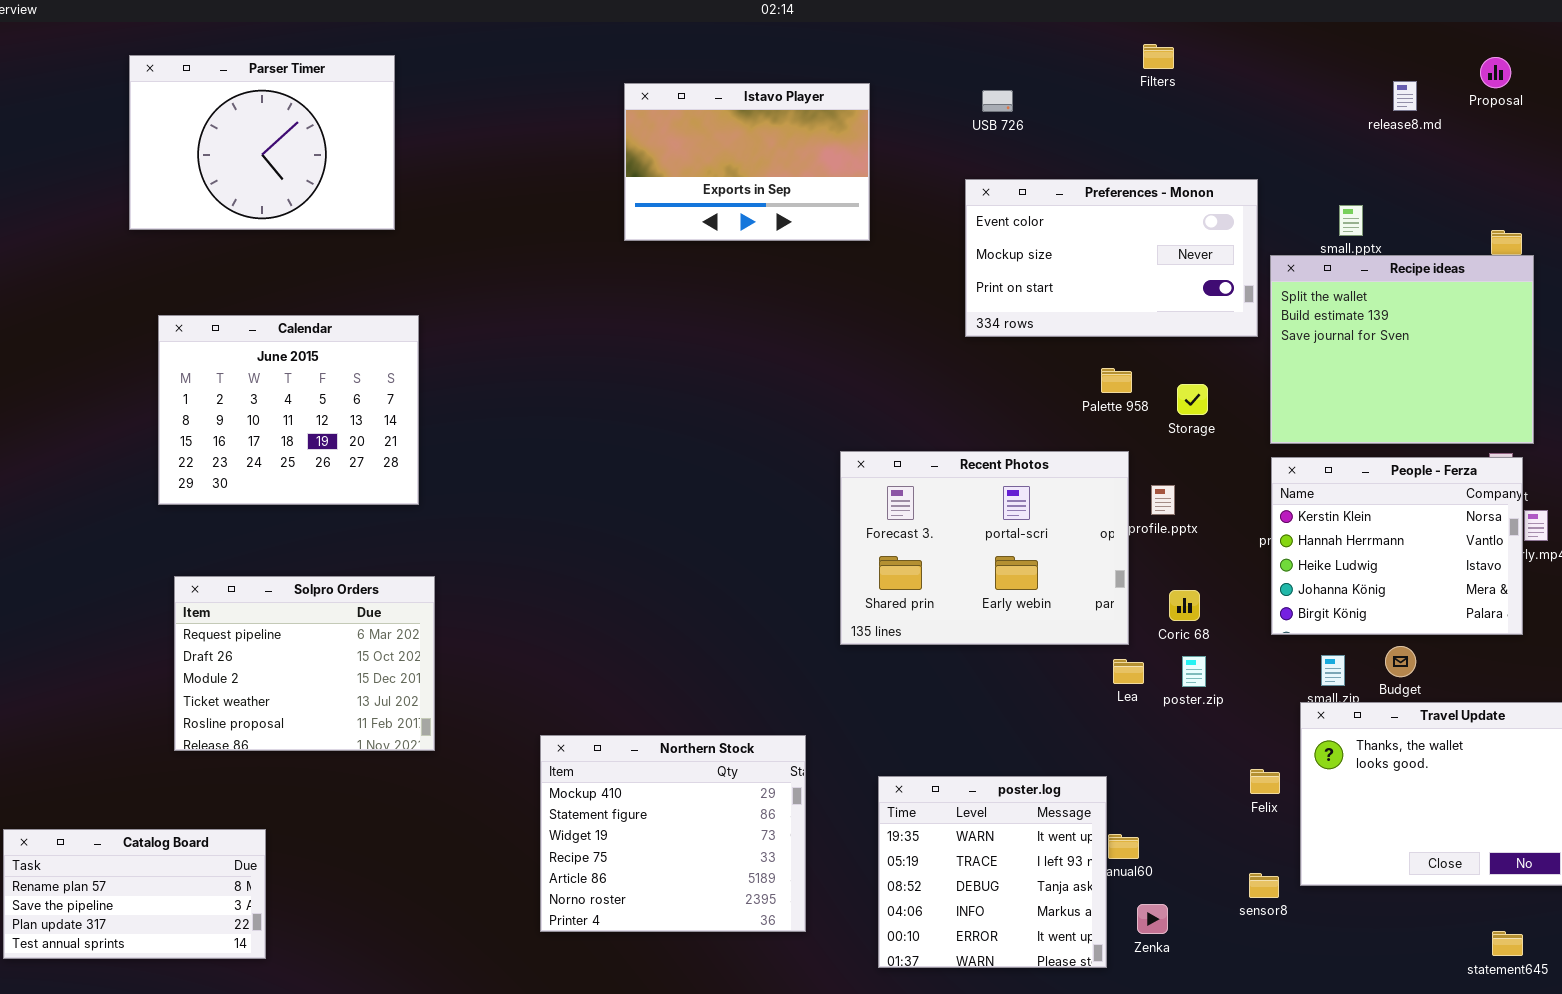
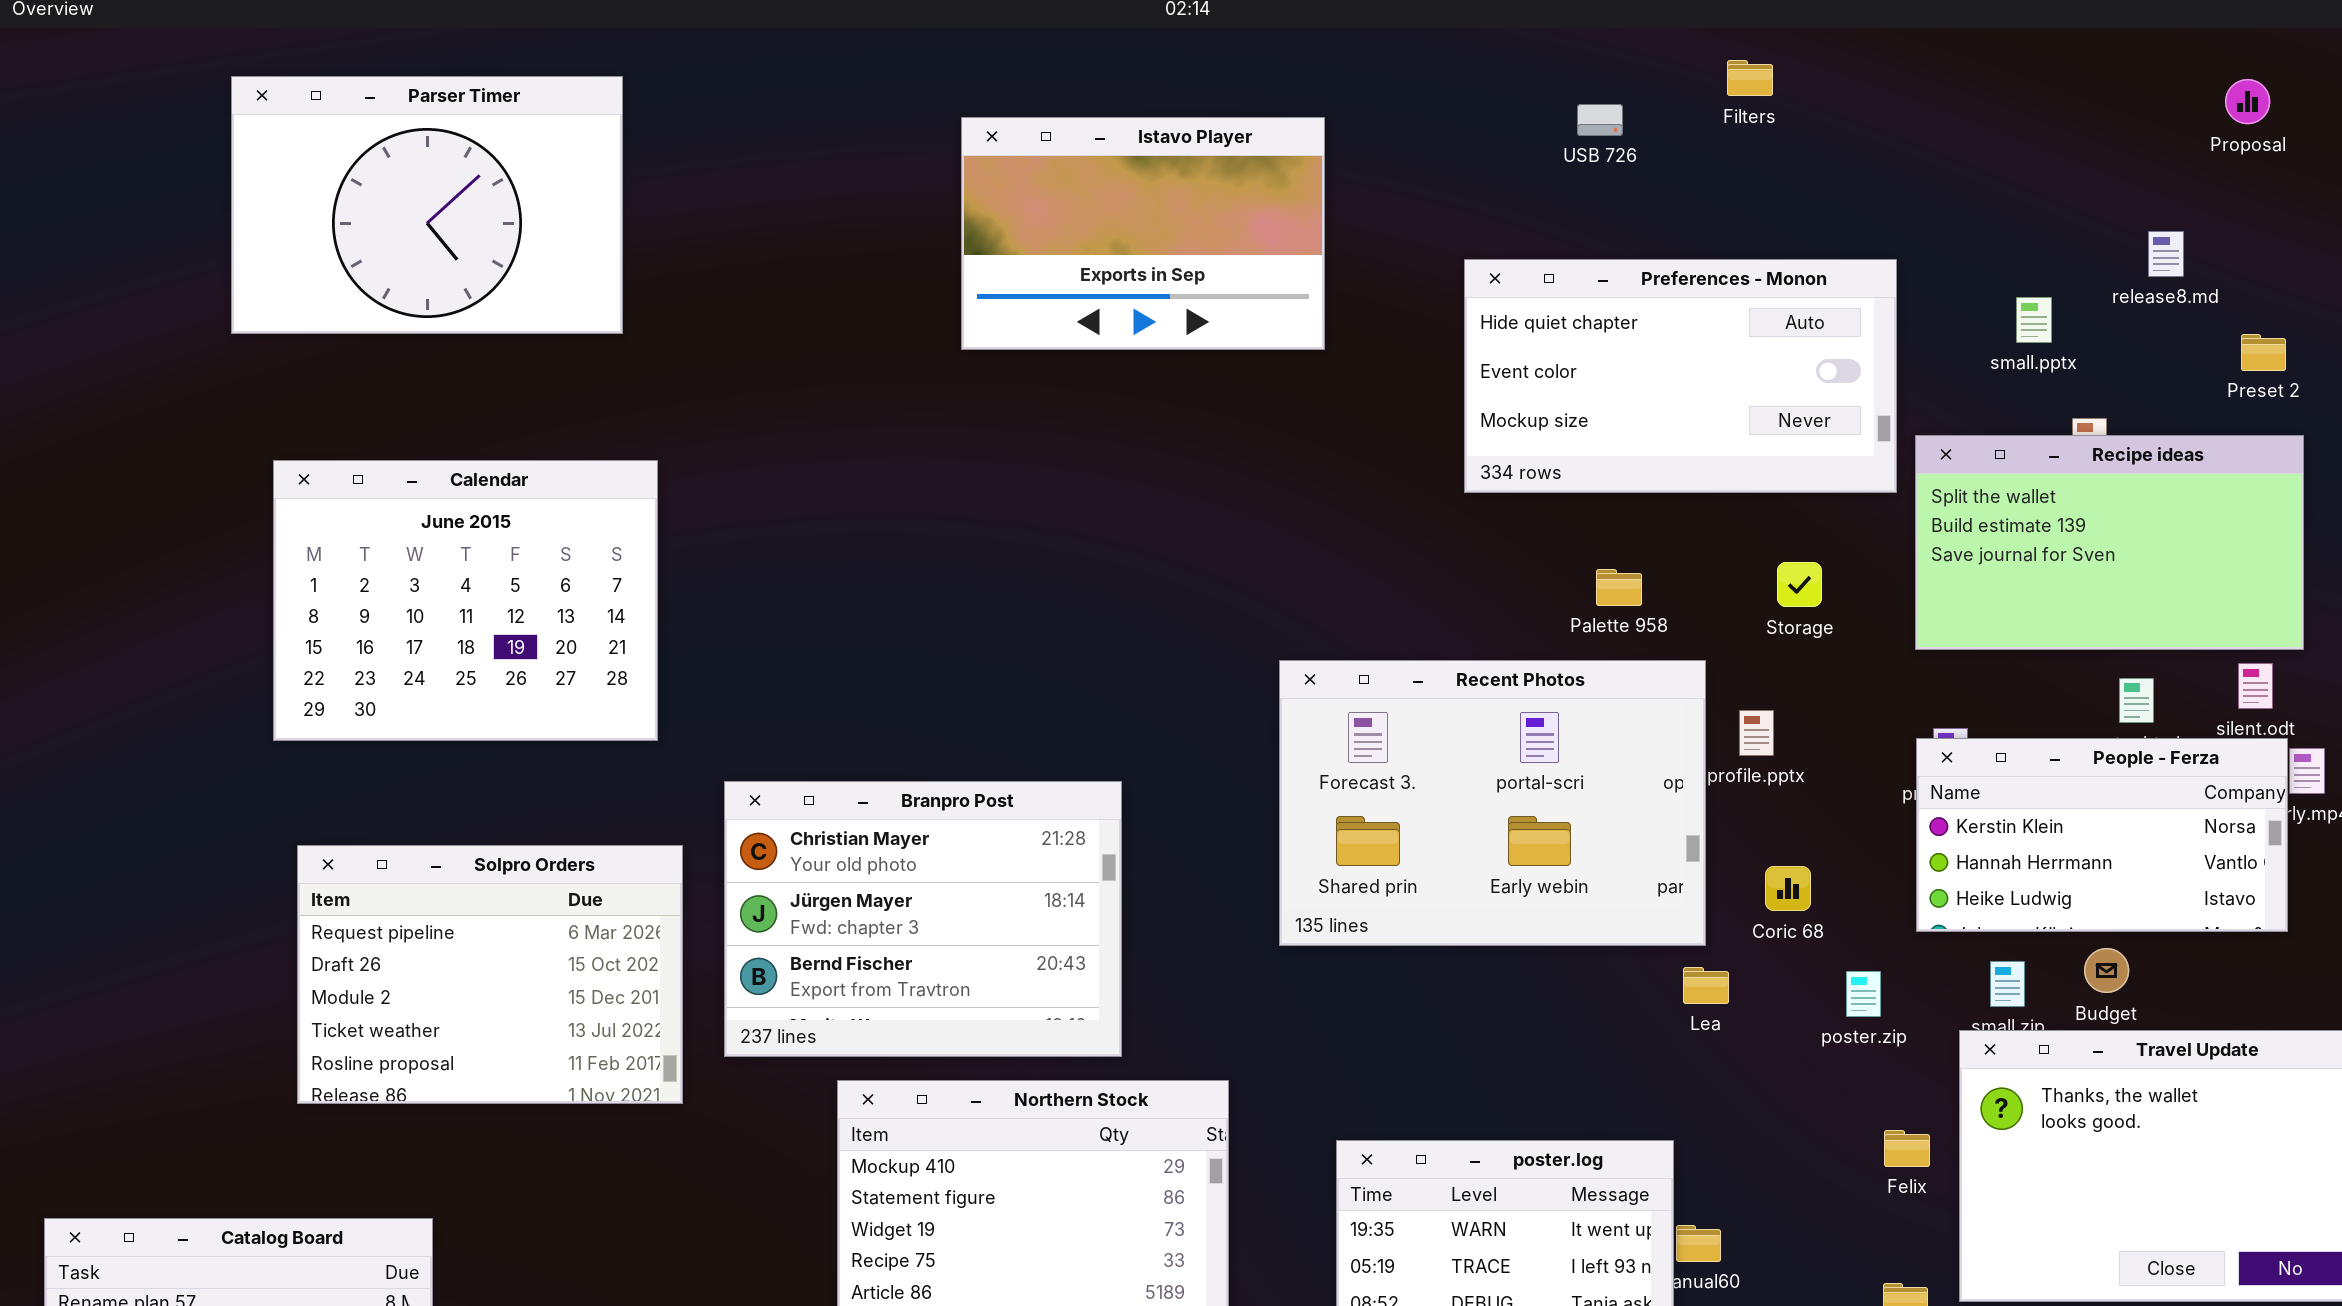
release8.md: [1393,81,1417,111] -> [2148,231,2184,277], moved
USB 726: [982,90,1013,112] -> [1577,104,1623,136], moved
Preferences - Monon: [965,179,1258,337] -> [1464,259,1897,493], scrolled up 1 row
Recipe ideas: [1270,255,1534,444] -> [1915,435,2304,650], resized
Palette 958: [1101,368,1132,393] -> [1596,569,1642,606], moved
People - Ferza: [1271,457,1523,635] -> [1916,738,2288,932], resized
Branpro Post: none -> [724,781,1122,1057], opened
poster.zip: [1182,656,1206,687] -> [1846,971,1881,1017], moved

